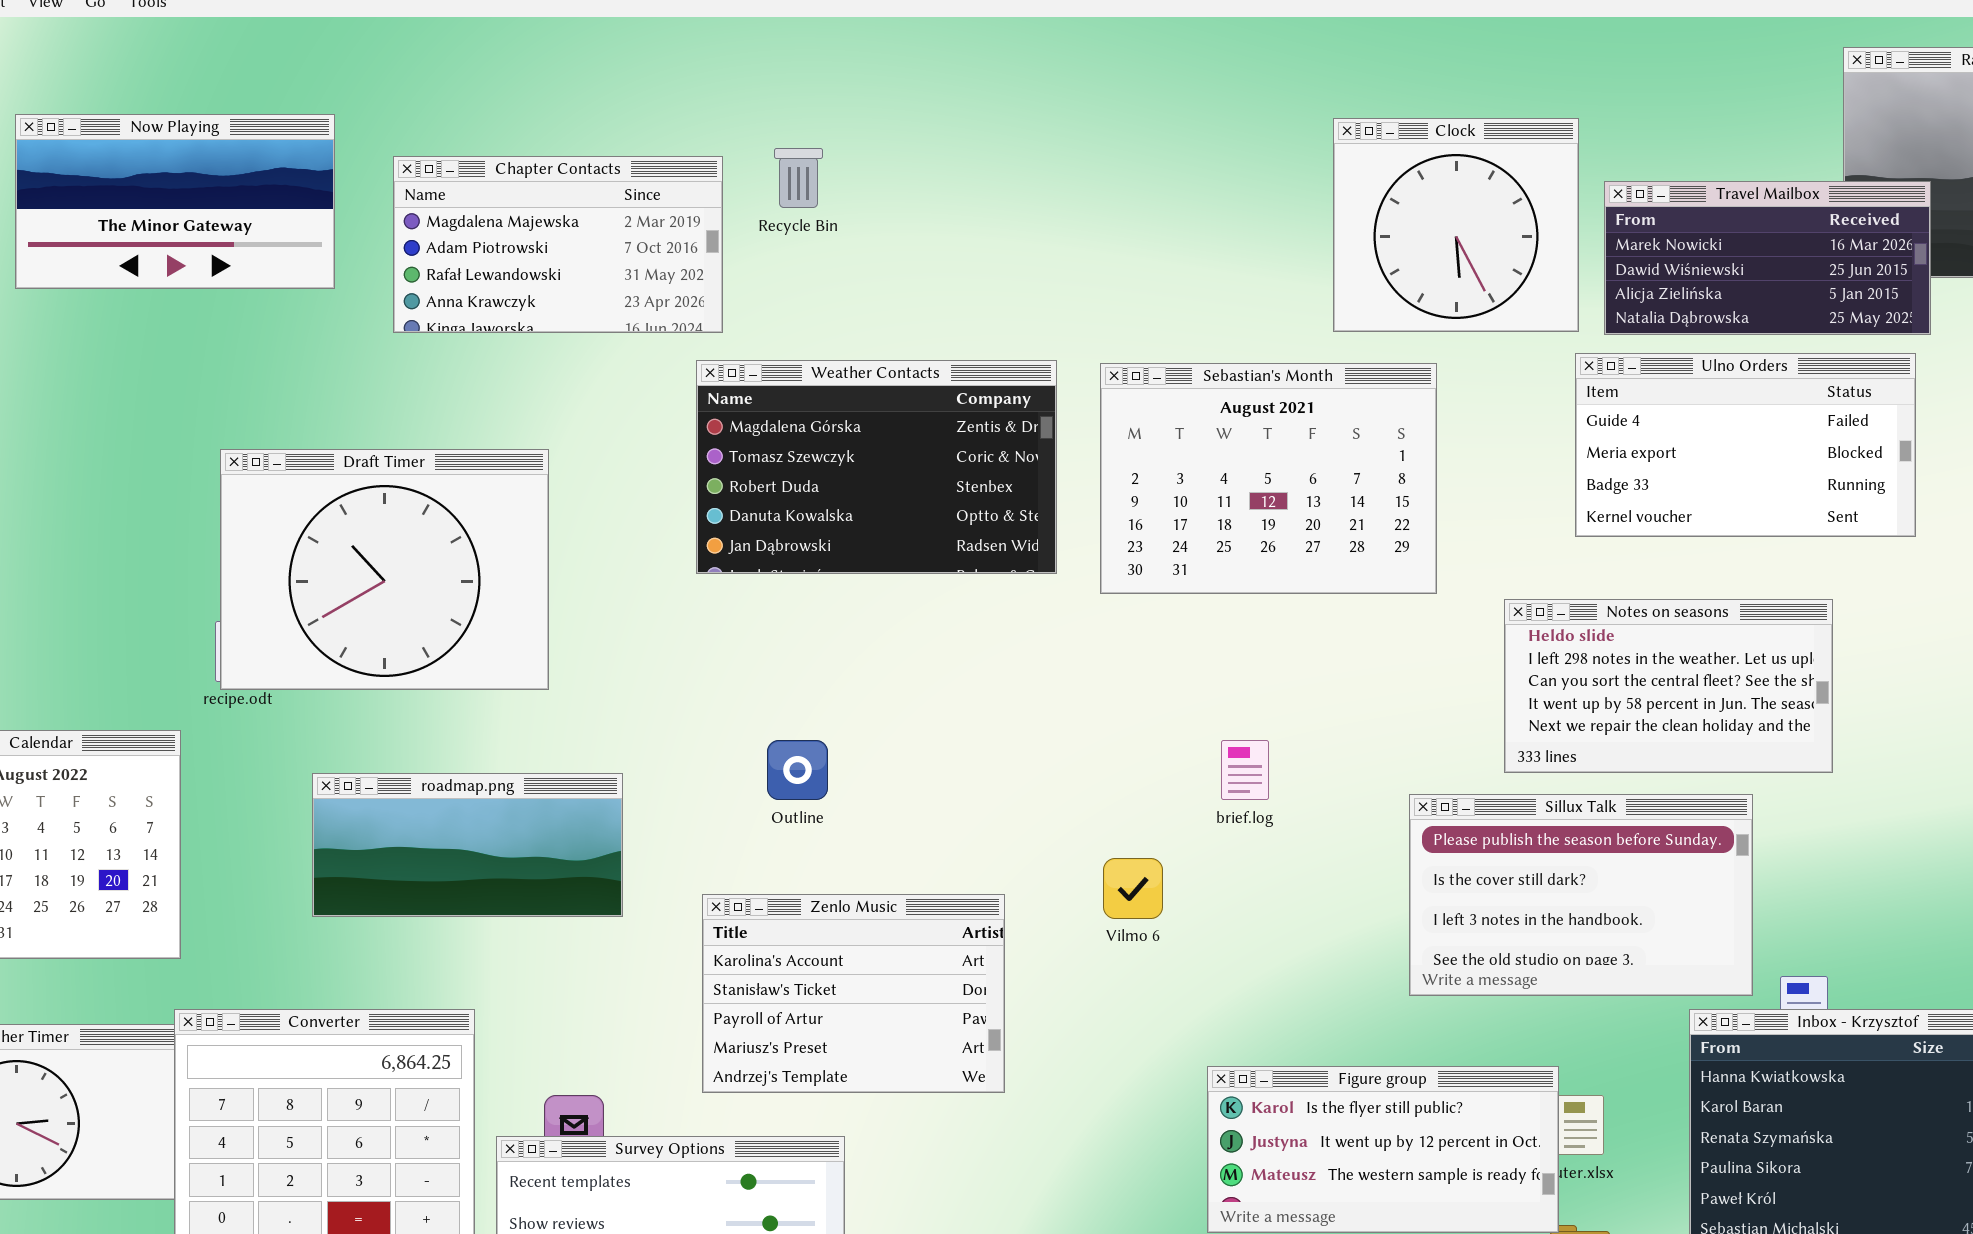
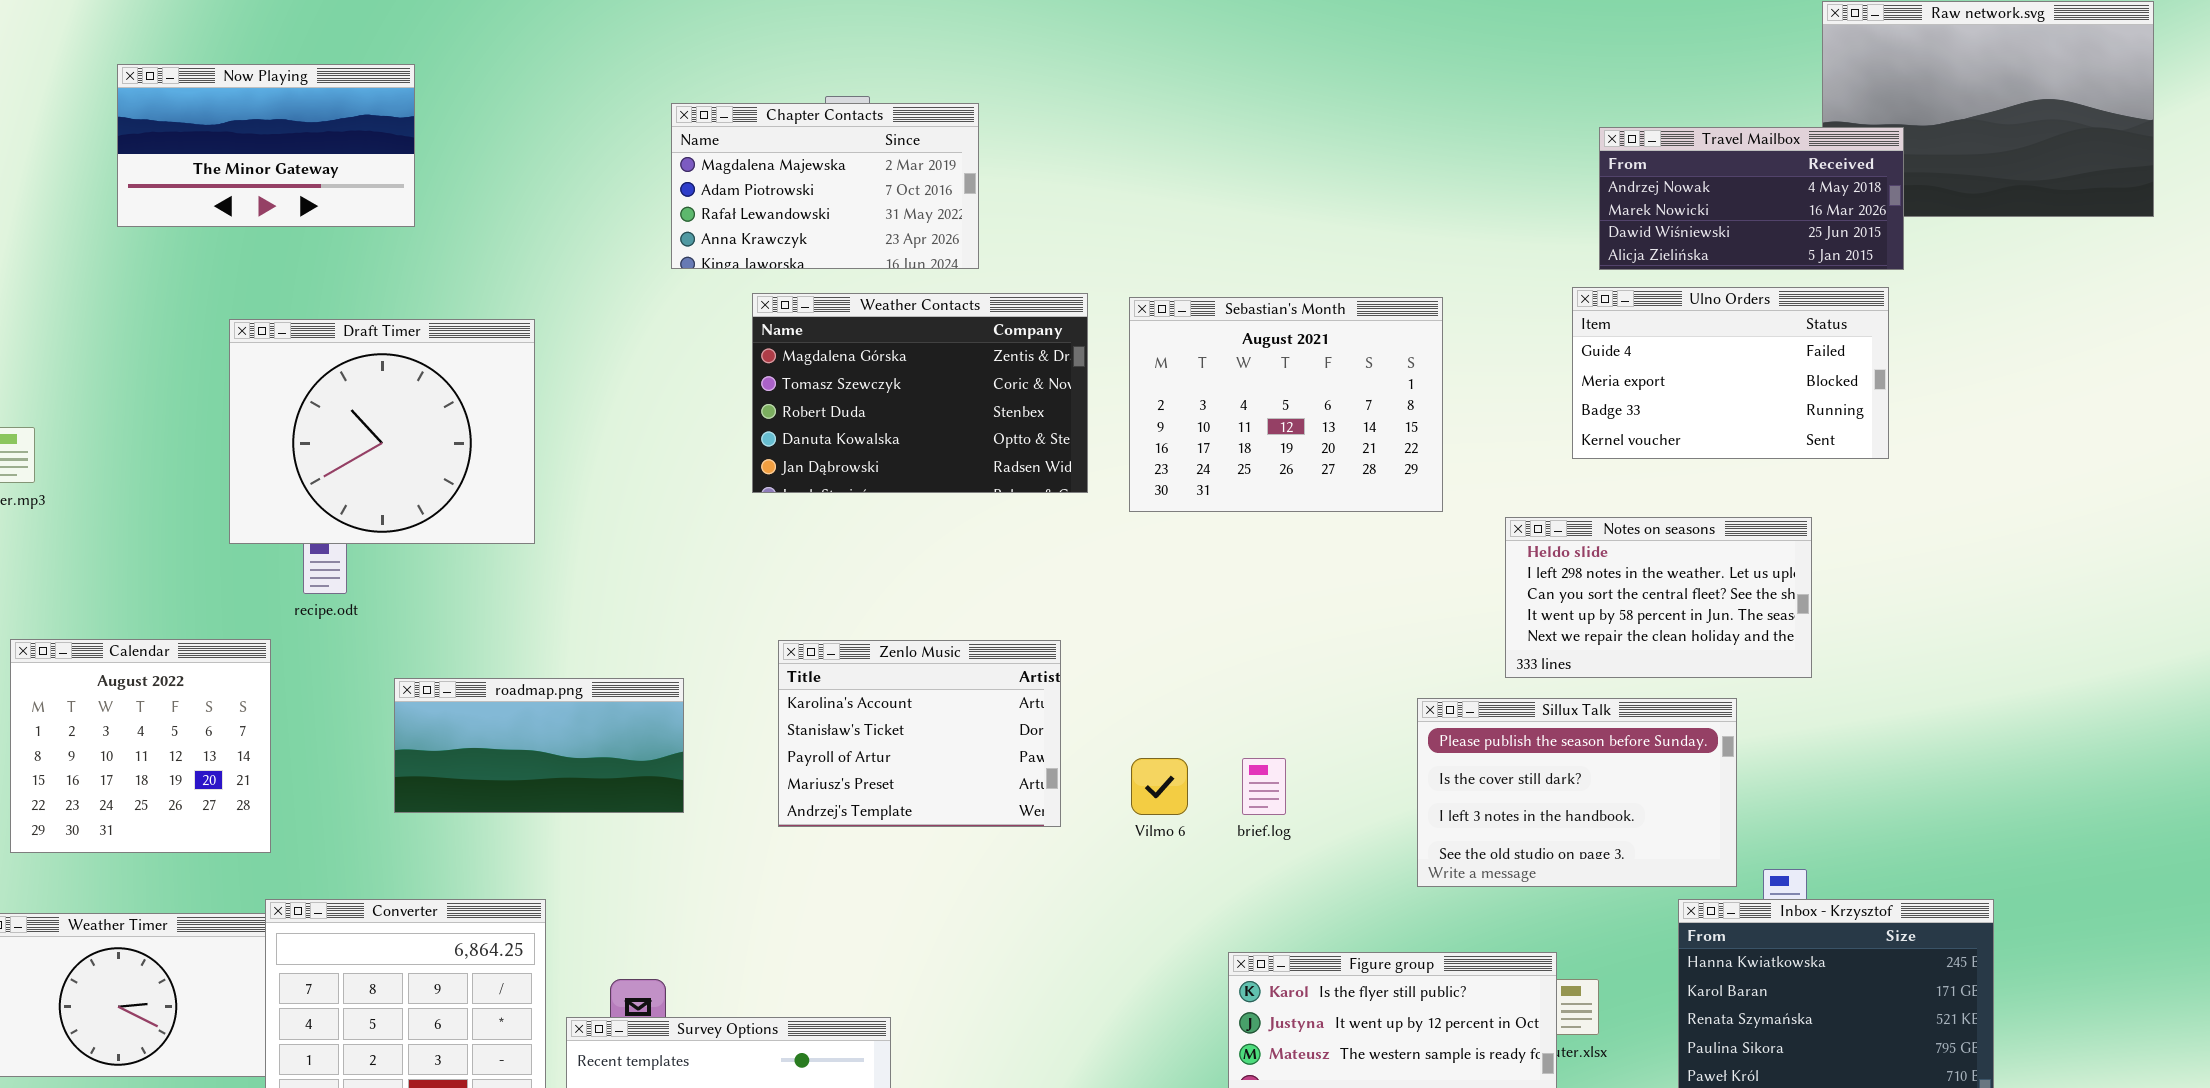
Clock: [1333,118,1579,332] -> none, closed
Chapter Contacts: [393,156,723,333] -> [671,103,979,269], moved
Travel Mailbox: [1604,181,1931,335] -> [1599,127,1904,270], scrolled up 1 row
Draft Timer: [220,449,549,690] -> [229,319,535,544], moved
brief.log: [1221,740,1269,800] -> [1242,758,1286,815], moved
Zenlo Music: [702,894,1005,1093] -> [778,640,1061,827], moved

